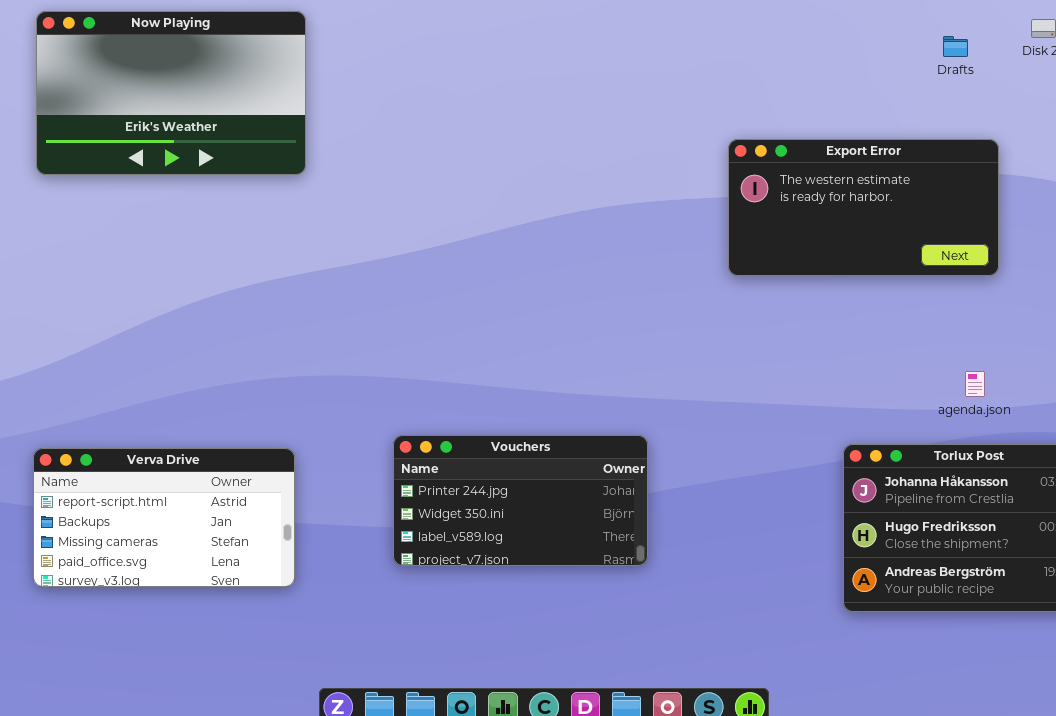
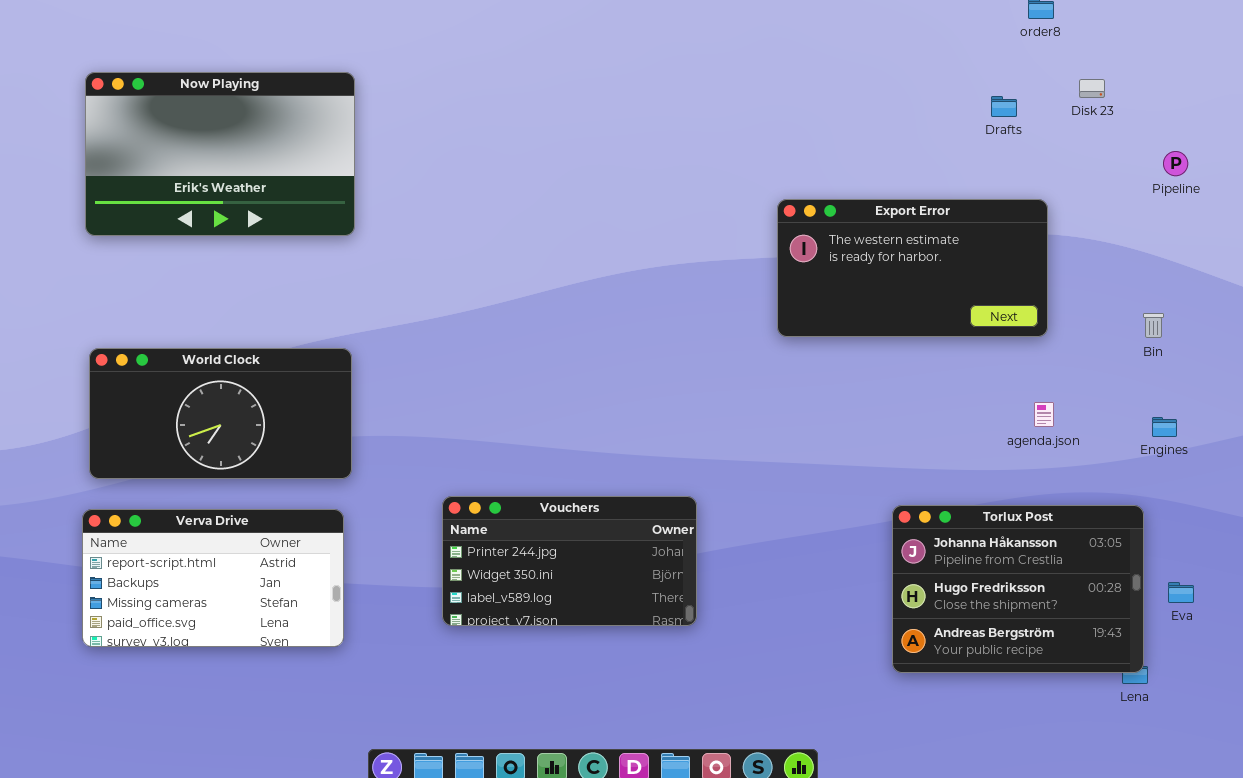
World Clock: none -> [89,348,352,479], opened
agenda.json: [965,371,985,397] -> [1034,402,1054,427], moved

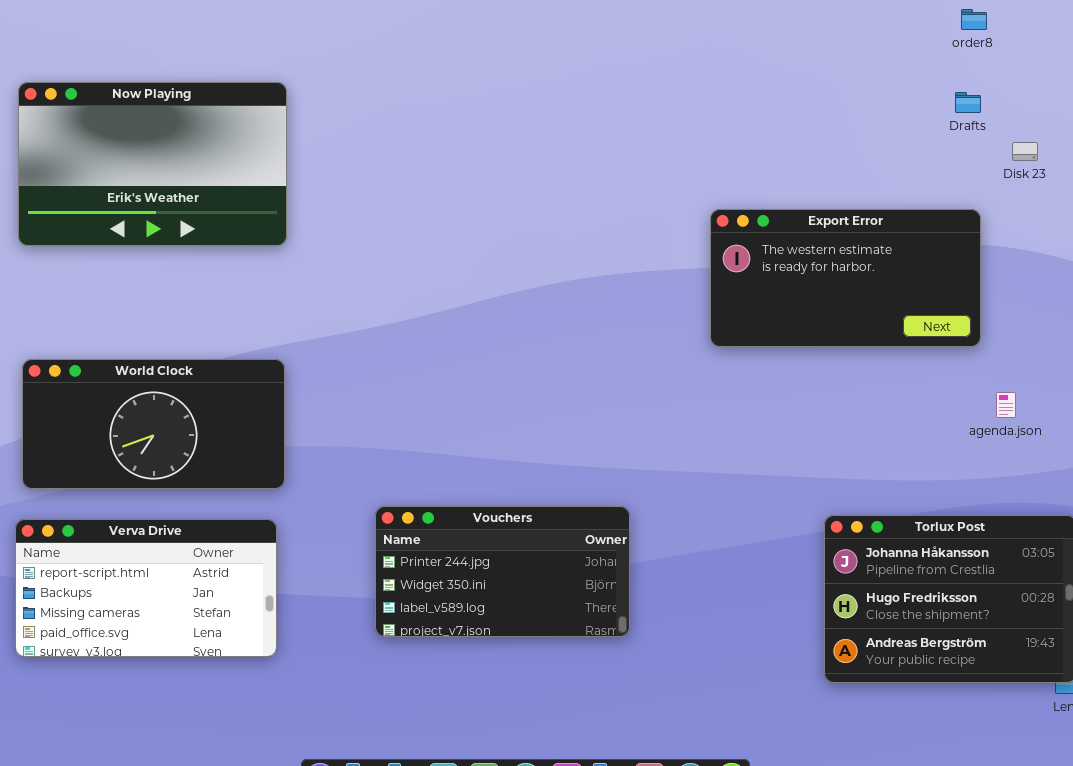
Disk 23: [1079,79,1105,98] -> [1012,142,1038,161], moved
Drafts: [991,96,1017,117] -> [955,92,981,113], moved
agenda.json: [1034,402,1054,427] -> [996,392,1016,418], moved

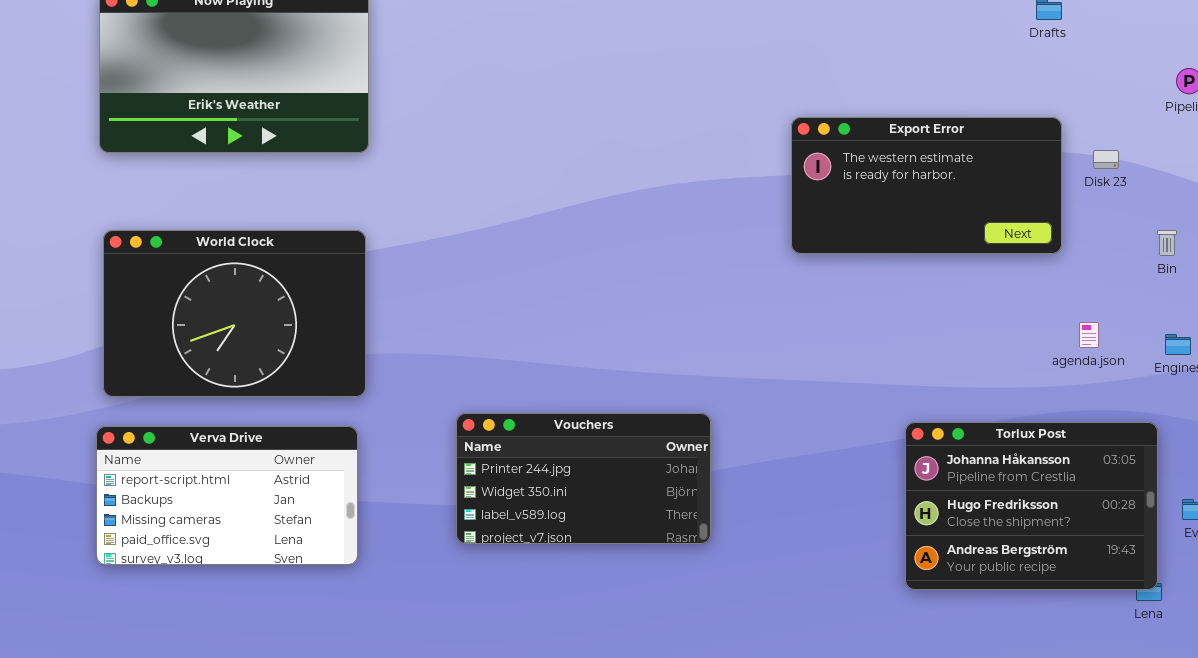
Disk 23: [1012,142,1038,161] -> [1093,150,1119,169], moved
World Clock: [22,359,285,489] -> [103,230,366,397], resized
agenda.json: [996,392,1016,418] -> [1079,322,1099,348], moved

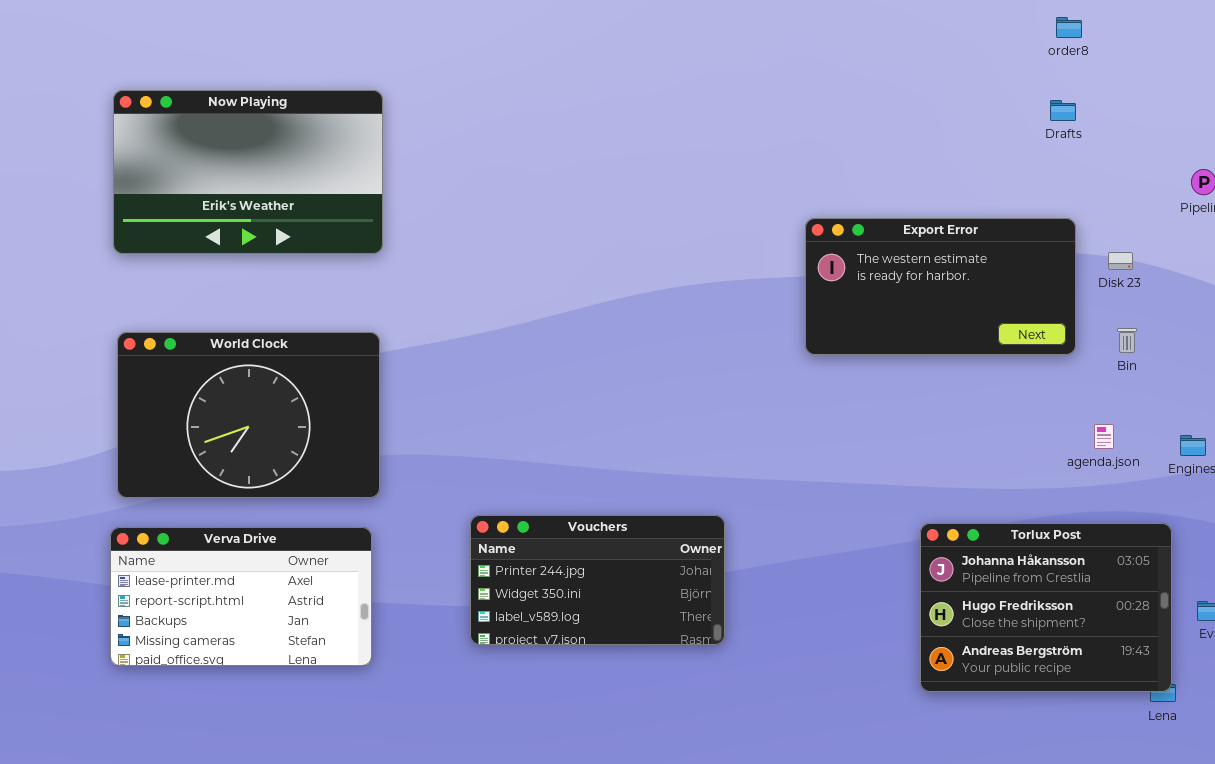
Bin: [1157,230,1177,256] -> [1117,328,1137,353], moved
Verva Drive: [96,426,358,565] -> [110,527,372,666], scrolled up 1 row

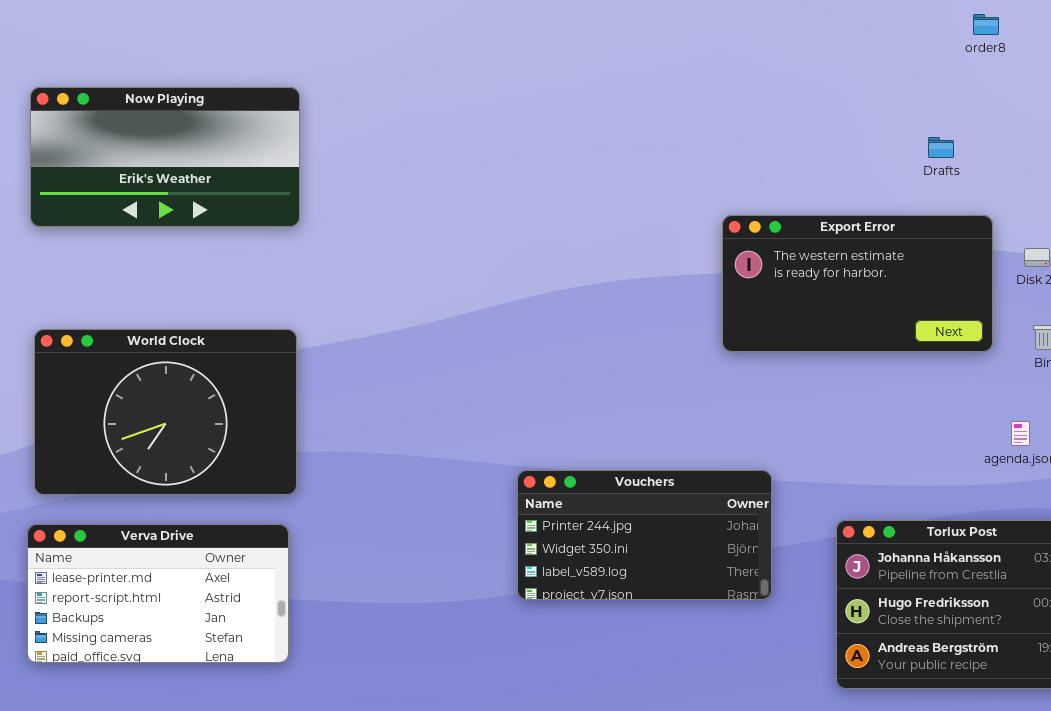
Now Playing: [113,90,383,254] -> [30,87,300,227], resized
Drafts: [1050,100,1076,121] -> [928,137,954,158], moved
Vouchers: [470,515,725,645] -> [517,470,772,600], moved

